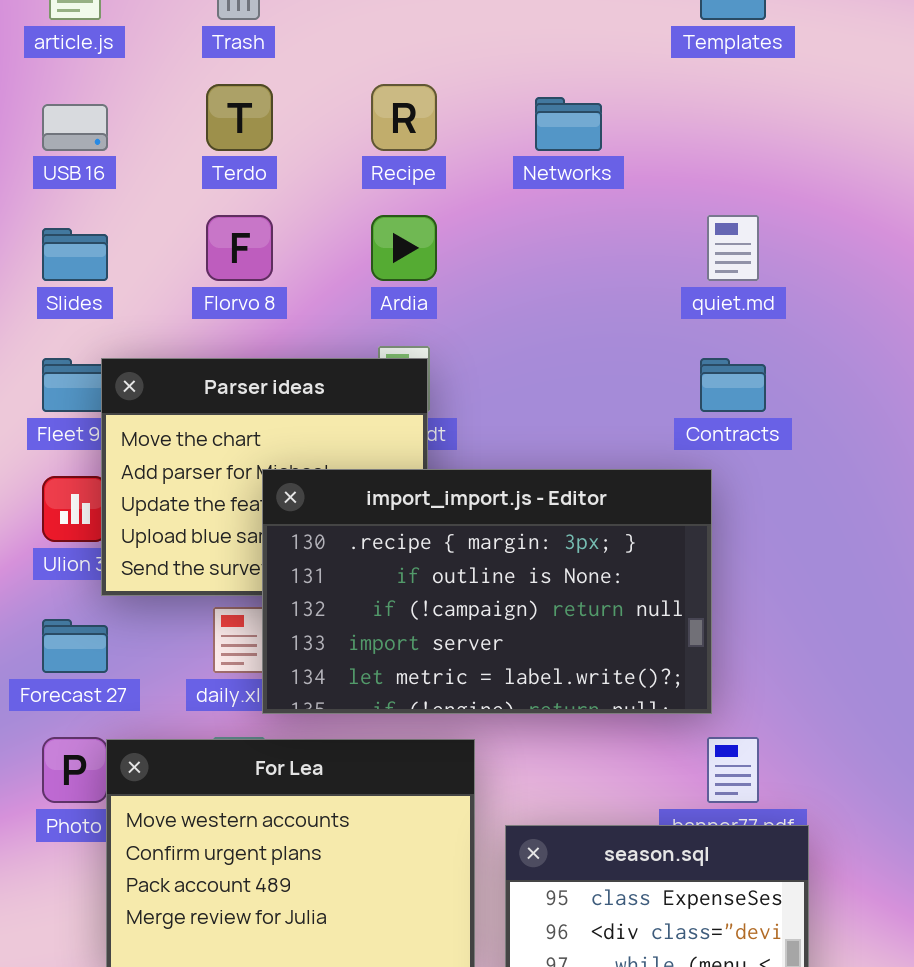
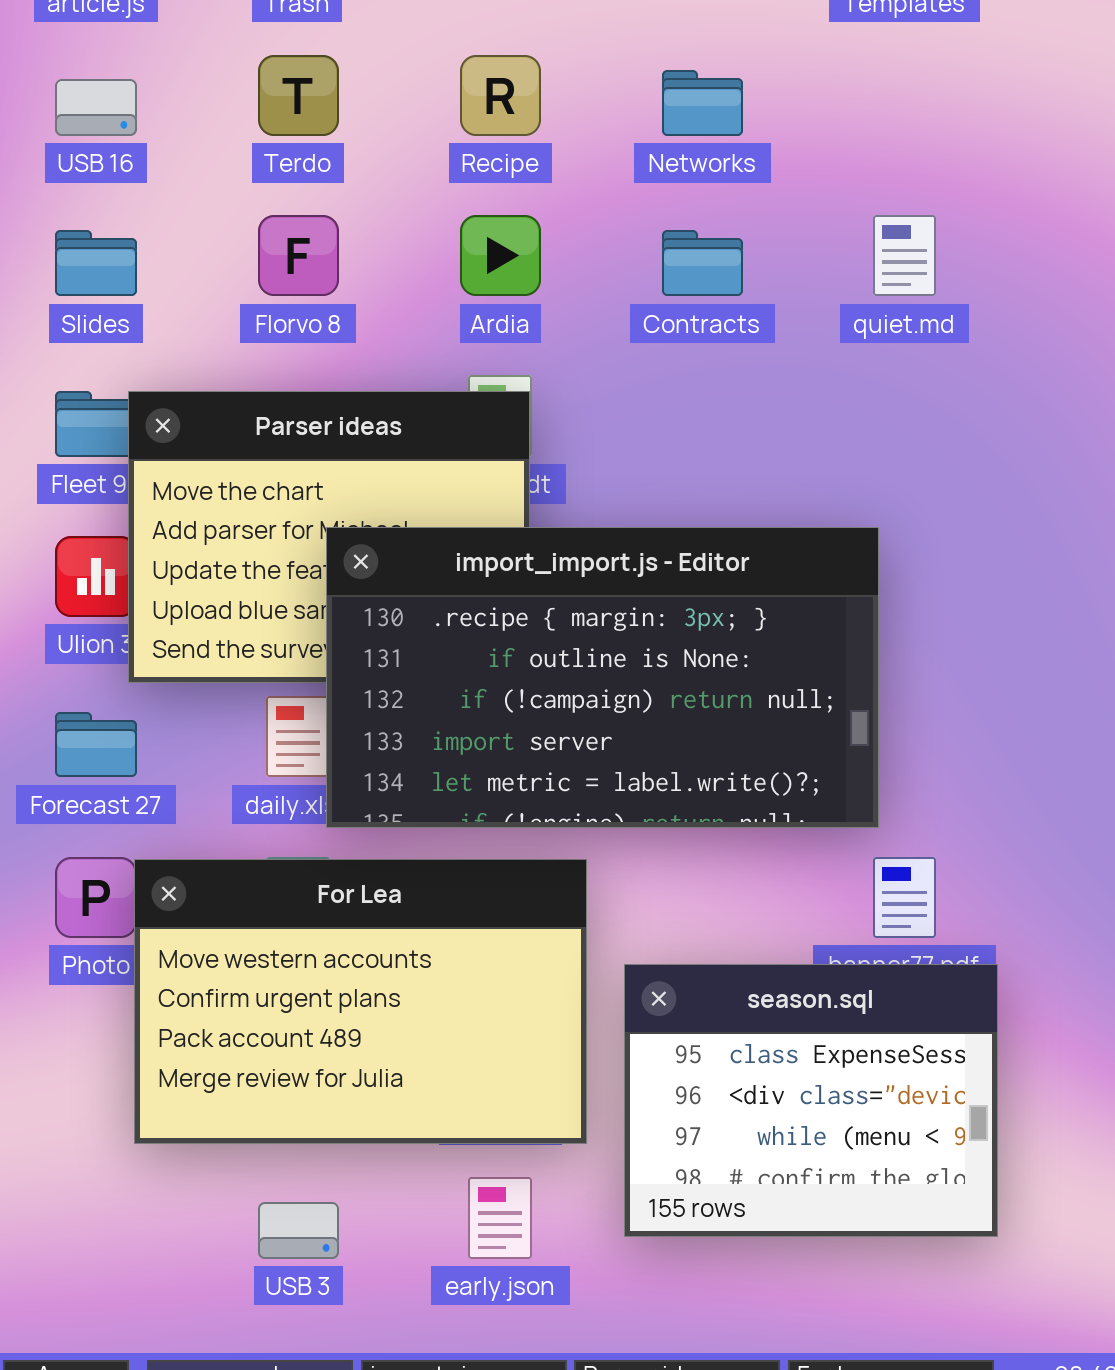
Contracts: [700,358,766,412] -> [662,230,743,296], moved

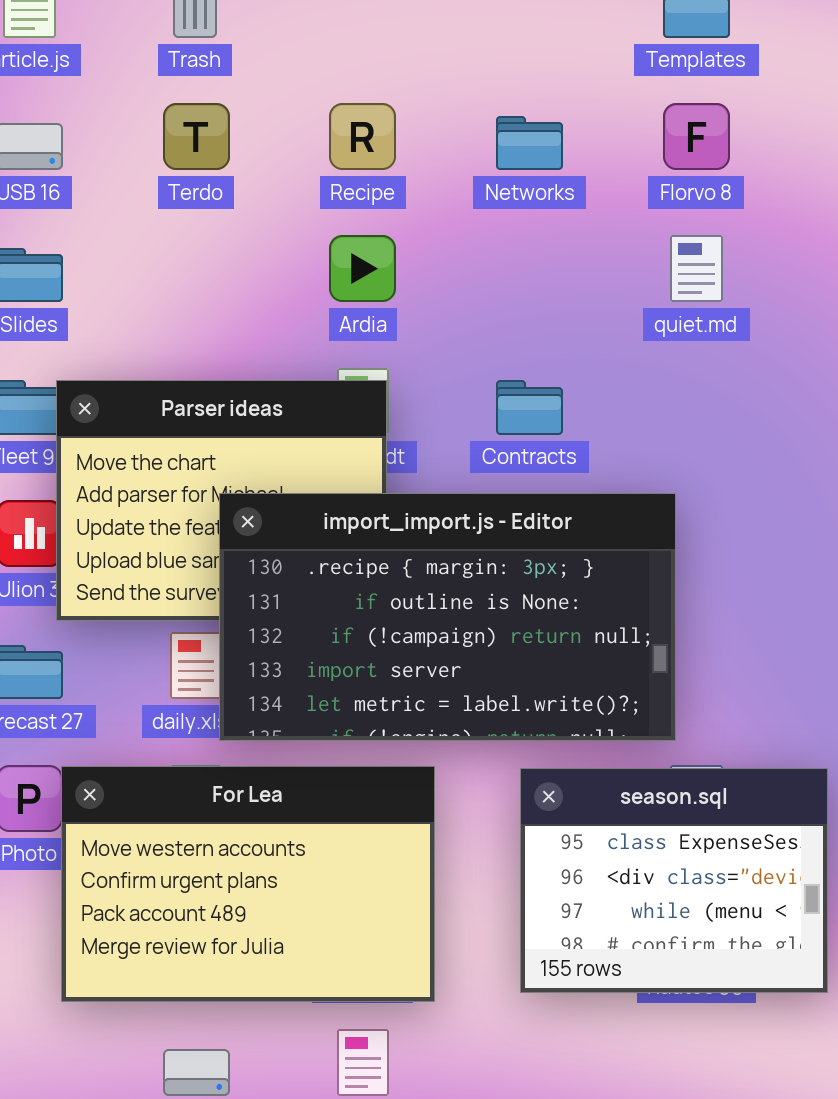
Florvo 8: [258,215,339,296] -> [663,103,730,170], moved
Contracts: [662,230,743,296] -> [496,380,563,435], moved
season.sql: [624,964,998,1237] -> [520,768,828,993], moved

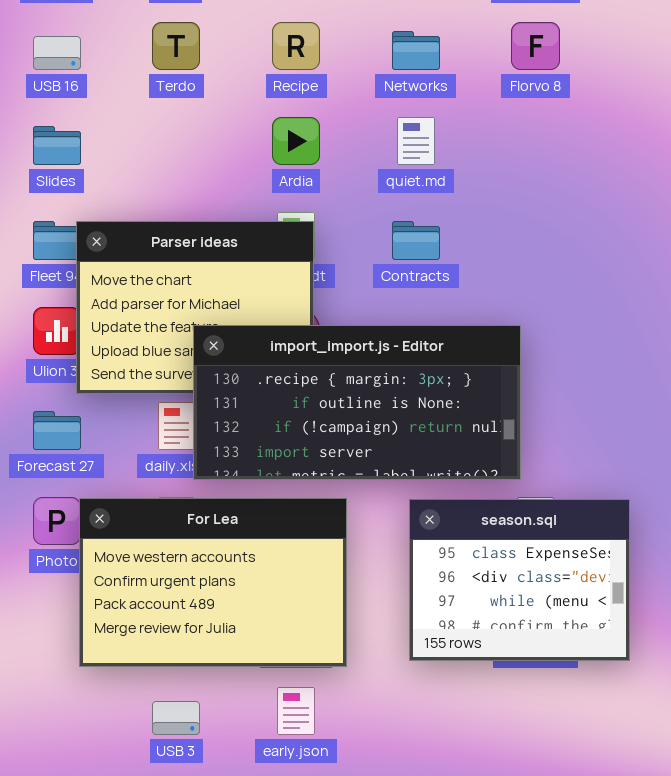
quiet.md: [670,235,723,302] -> [397,117,435,165], moved
import_import.js - Editor: [219,493,676,741] -> [193,325,521,480], resized

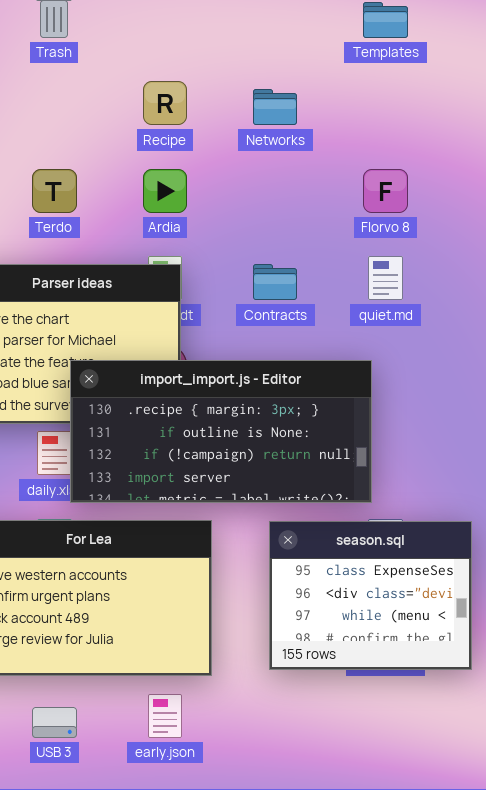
Terdo: [152,22,200,70] -> [32,169,77,213], moved
Florvo 8: [511,22,560,70] -> [363,169,408,213], moved
quiet.md: [397,117,435,165] -> [368,256,403,300], moved

